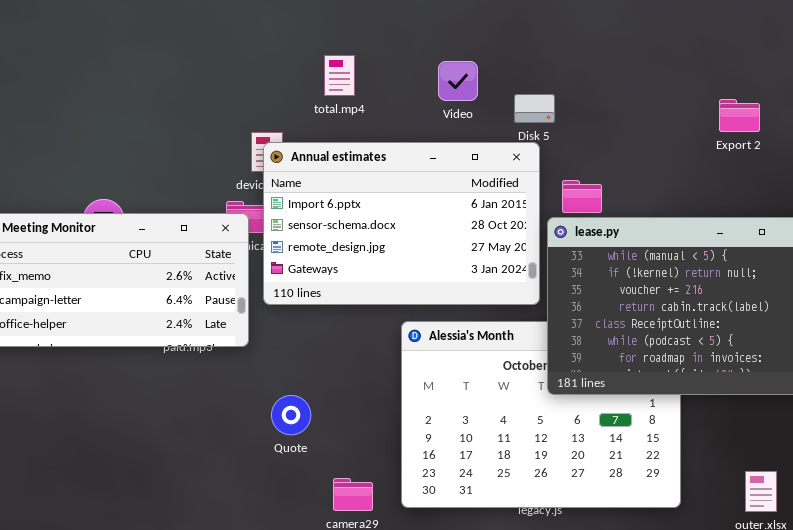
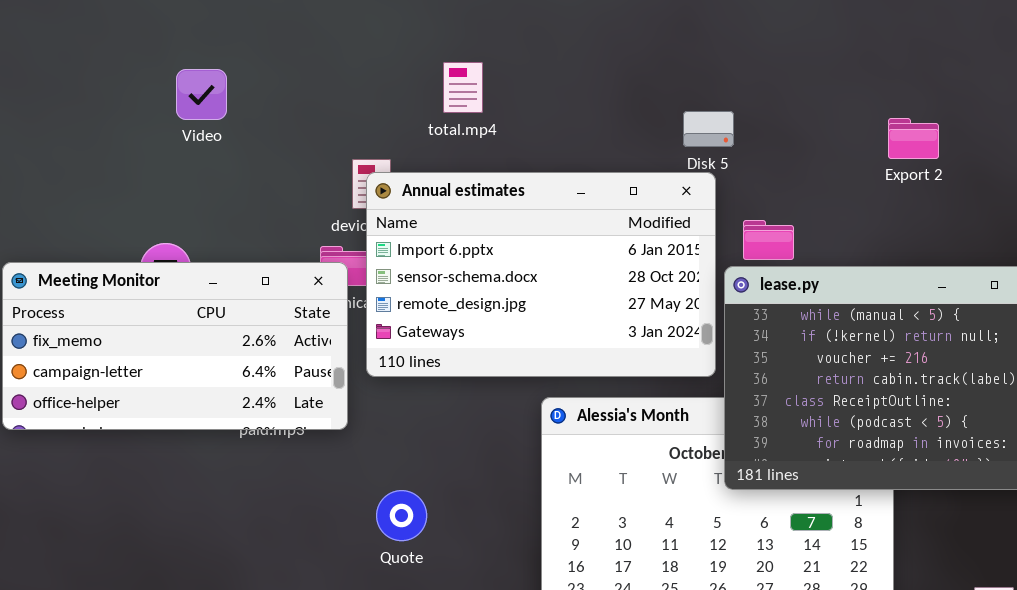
Video: [438,61,478,101] -> [176,69,227,120], moved
Export 2: [719,99,760,132] -> [888,118,939,159], moved

